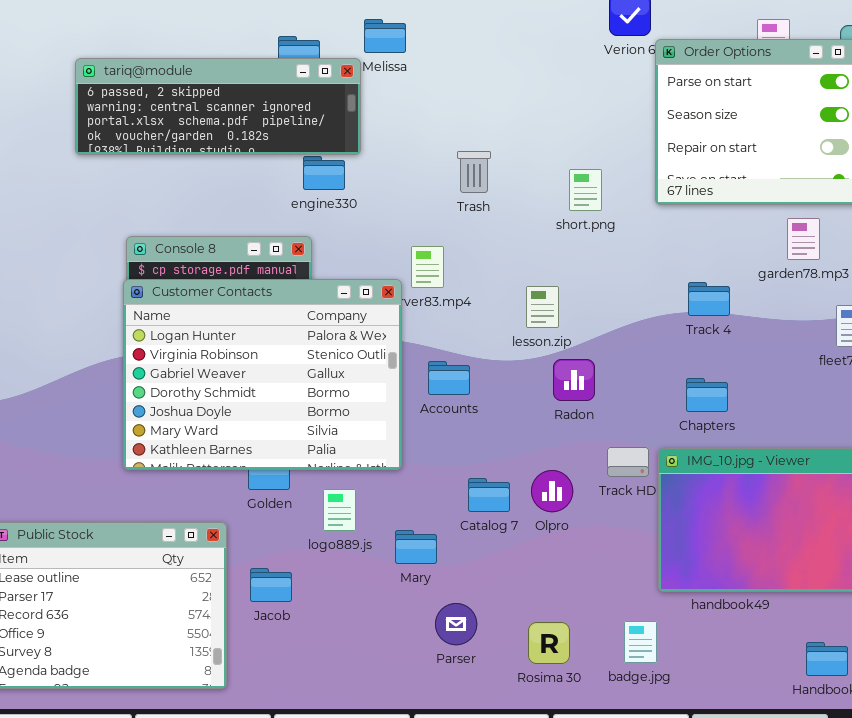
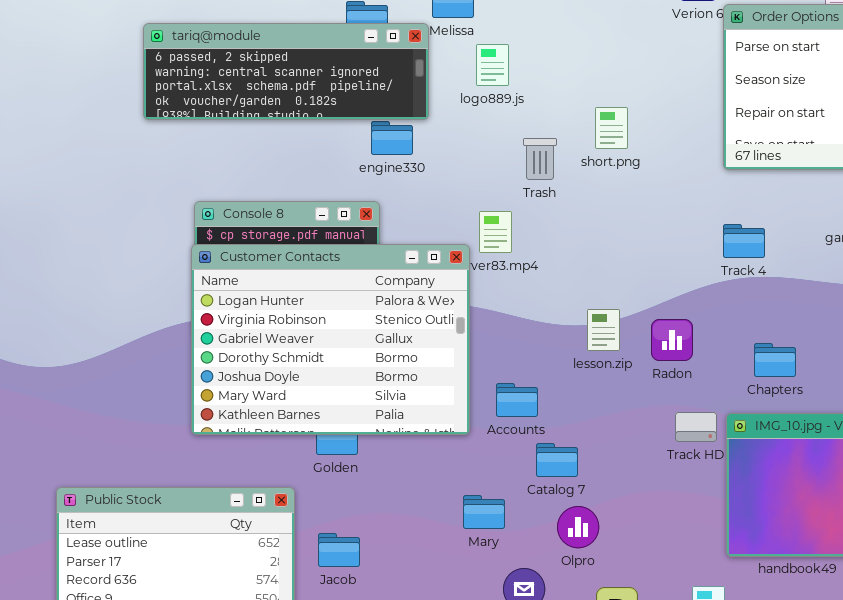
Trash: [457,151,491,193] -> [523,138,557,180], moved
short.png: [569,169,602,211] -> [595,107,628,149], moved
Track 4: [688,282,730,316] -> [723,224,765,258], moved
lesson.zip: [526,286,559,328] -> [587,309,620,351], moved
Radon: [553,359,595,401] -> [651,319,693,361], moved
Accounts: [428,361,470,395] -> [496,383,538,417], moved
Olpro: [531,470,573,512] -> [557,506,599,548], moved
logo889.js: [323,489,356,531] -> [476,44,509,86], moved

